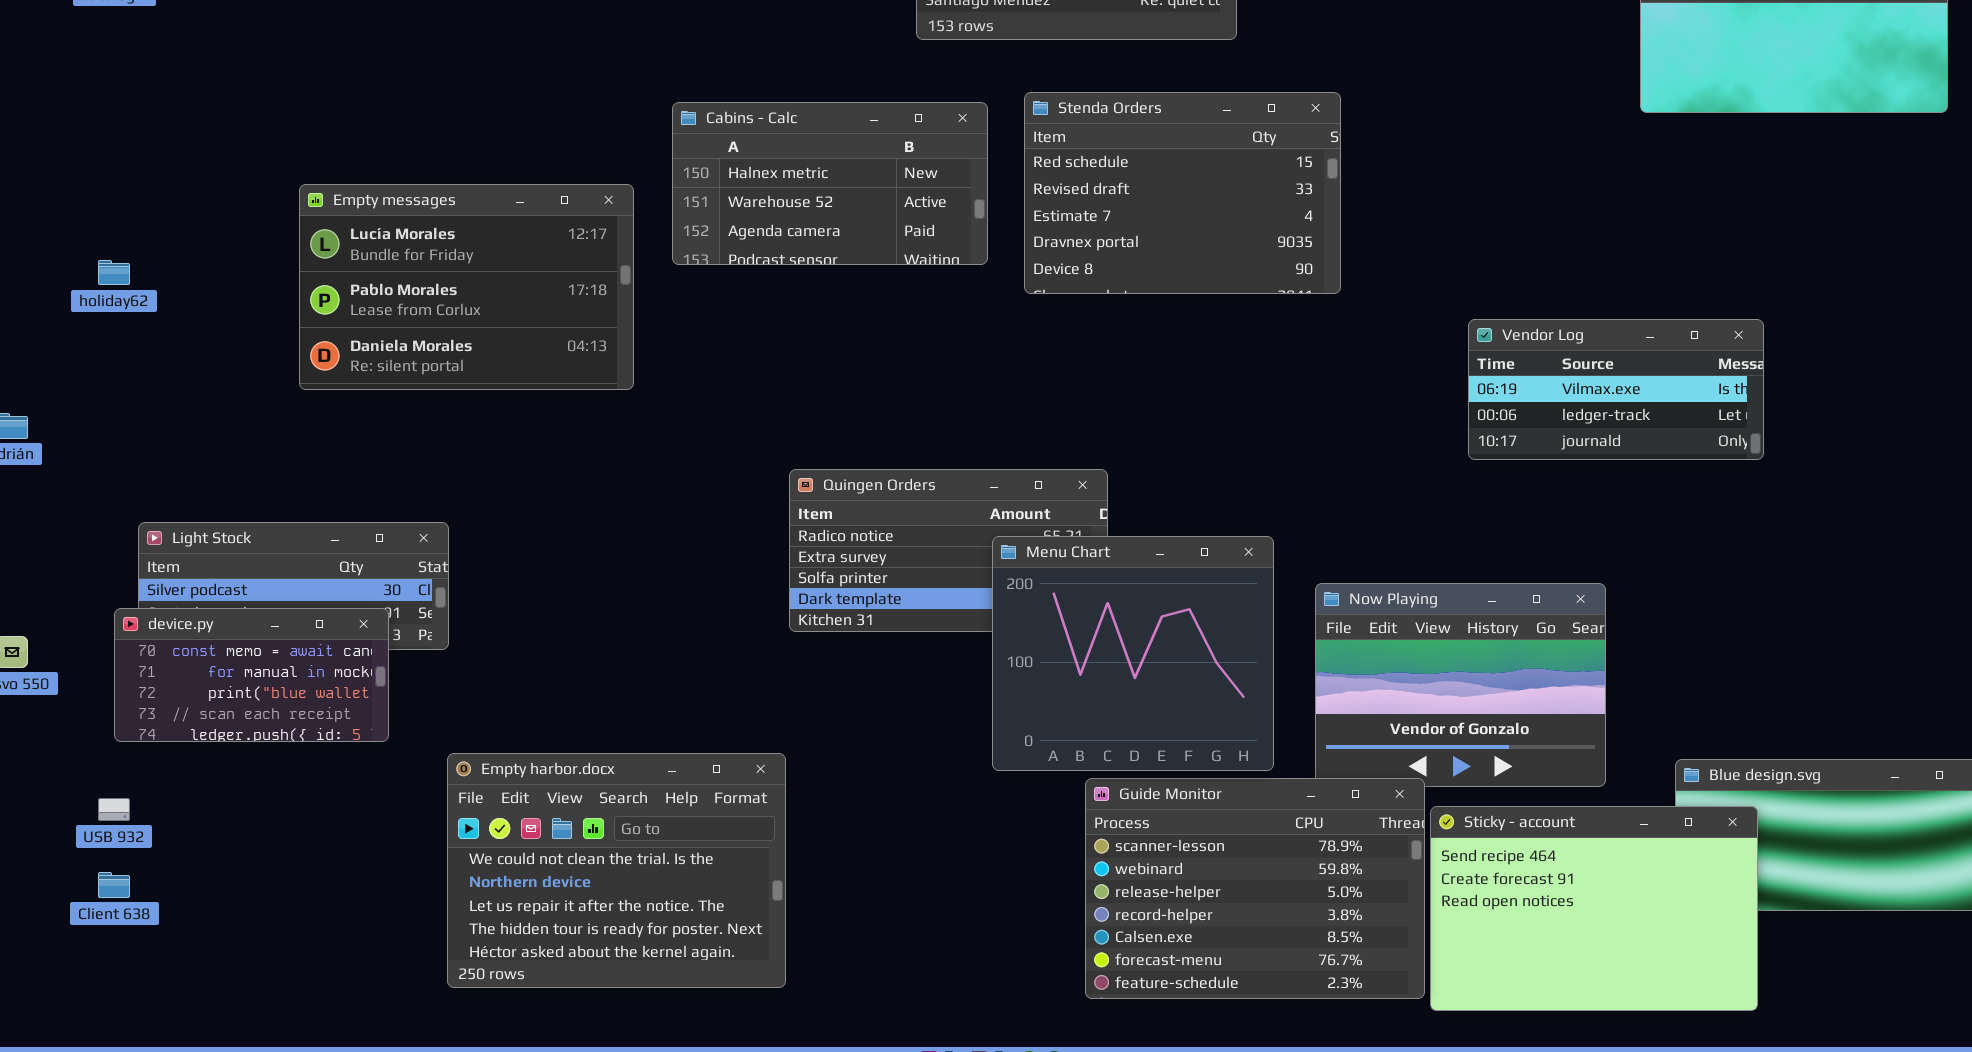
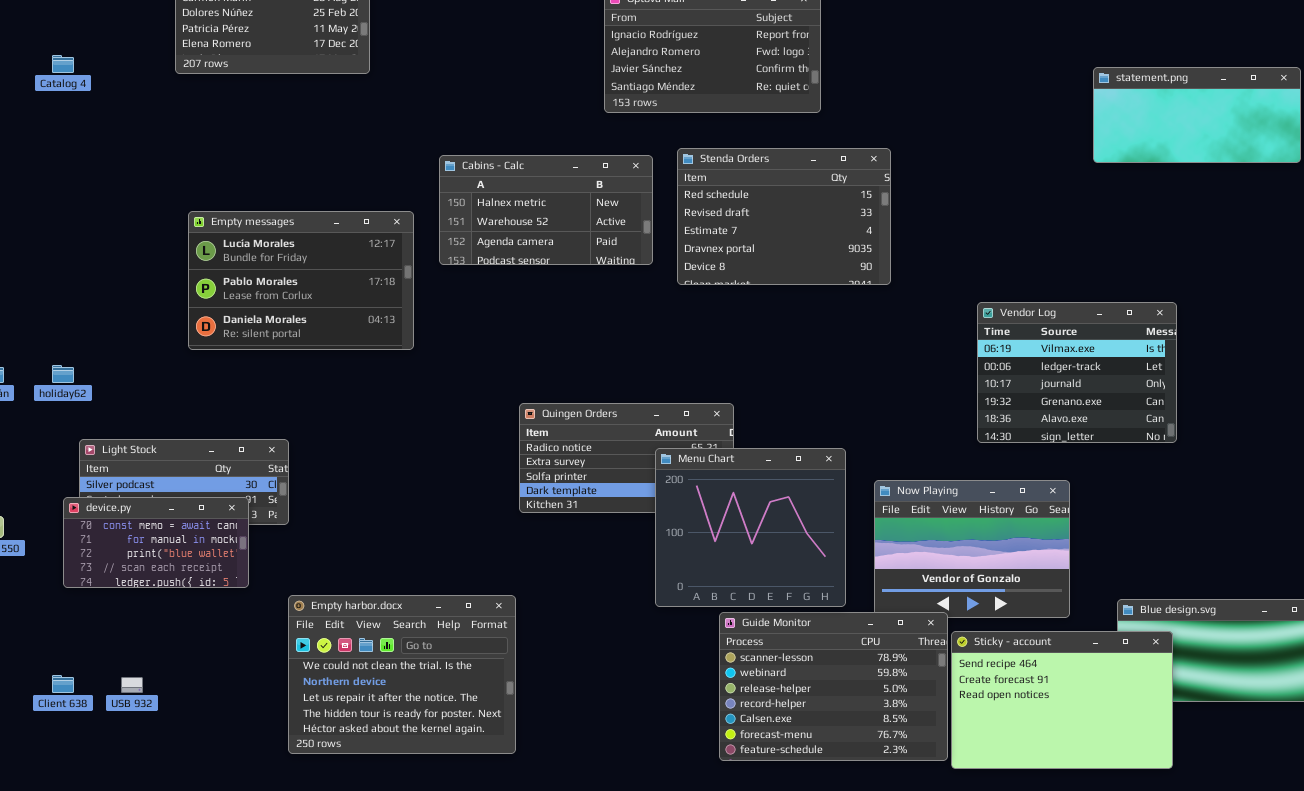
holiday62: [98,260,130,285] -> [52,365,74,383], moved
Vendor Log: [1468,319,1764,460] -> [977,302,1177,443], resized
USB 932: [98,798,130,821] -> [121,677,143,693], moved

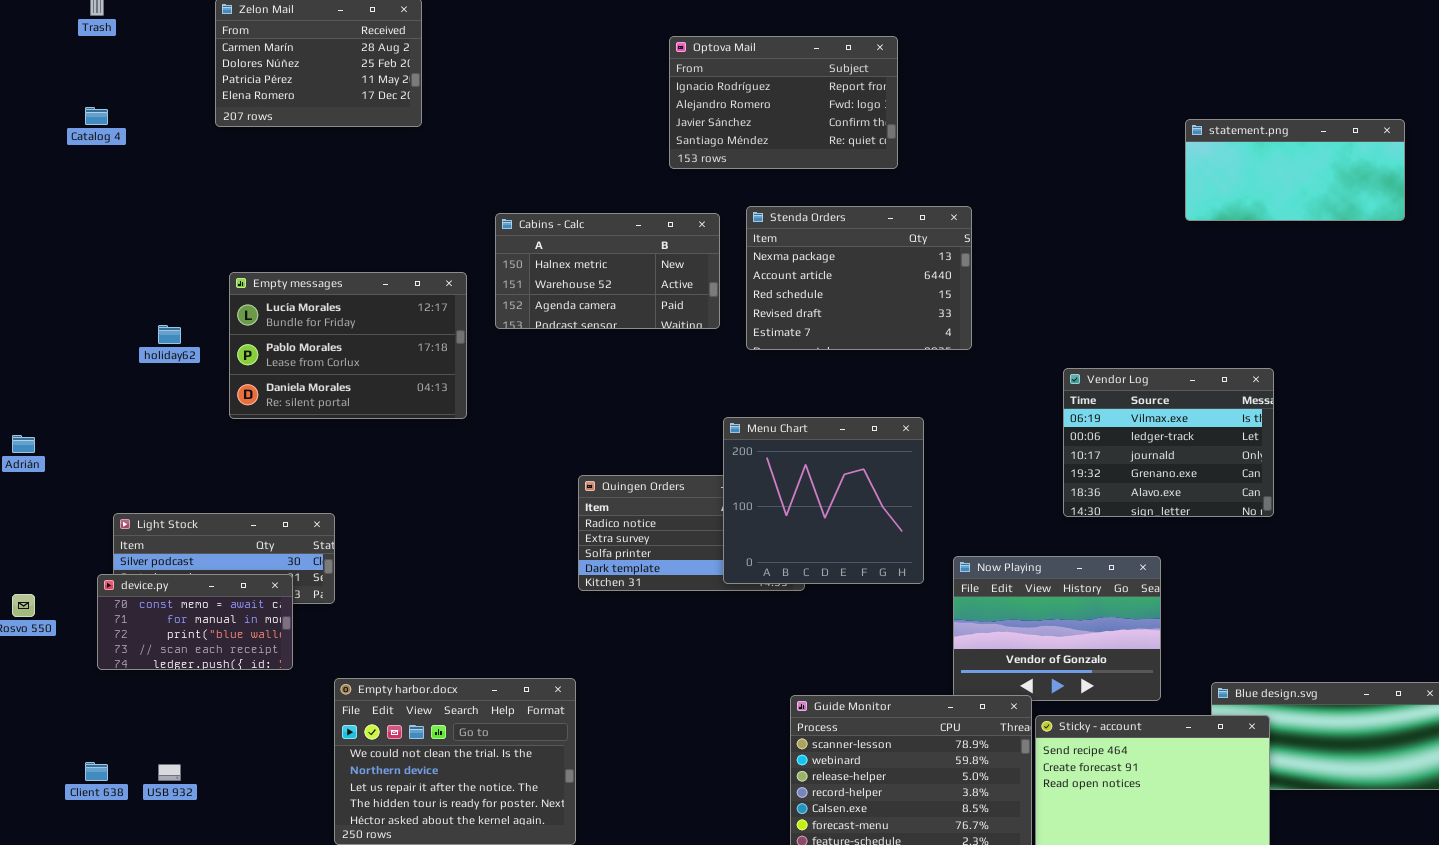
Stenda Orders: [677,148,891,285] -> [746,206,972,350], scrolled up 2 rows
holiday62: [52,365,74,383] -> [158,325,181,344], moved
Menu Chart: [655,448,846,607] -> [723,417,924,584], moved

